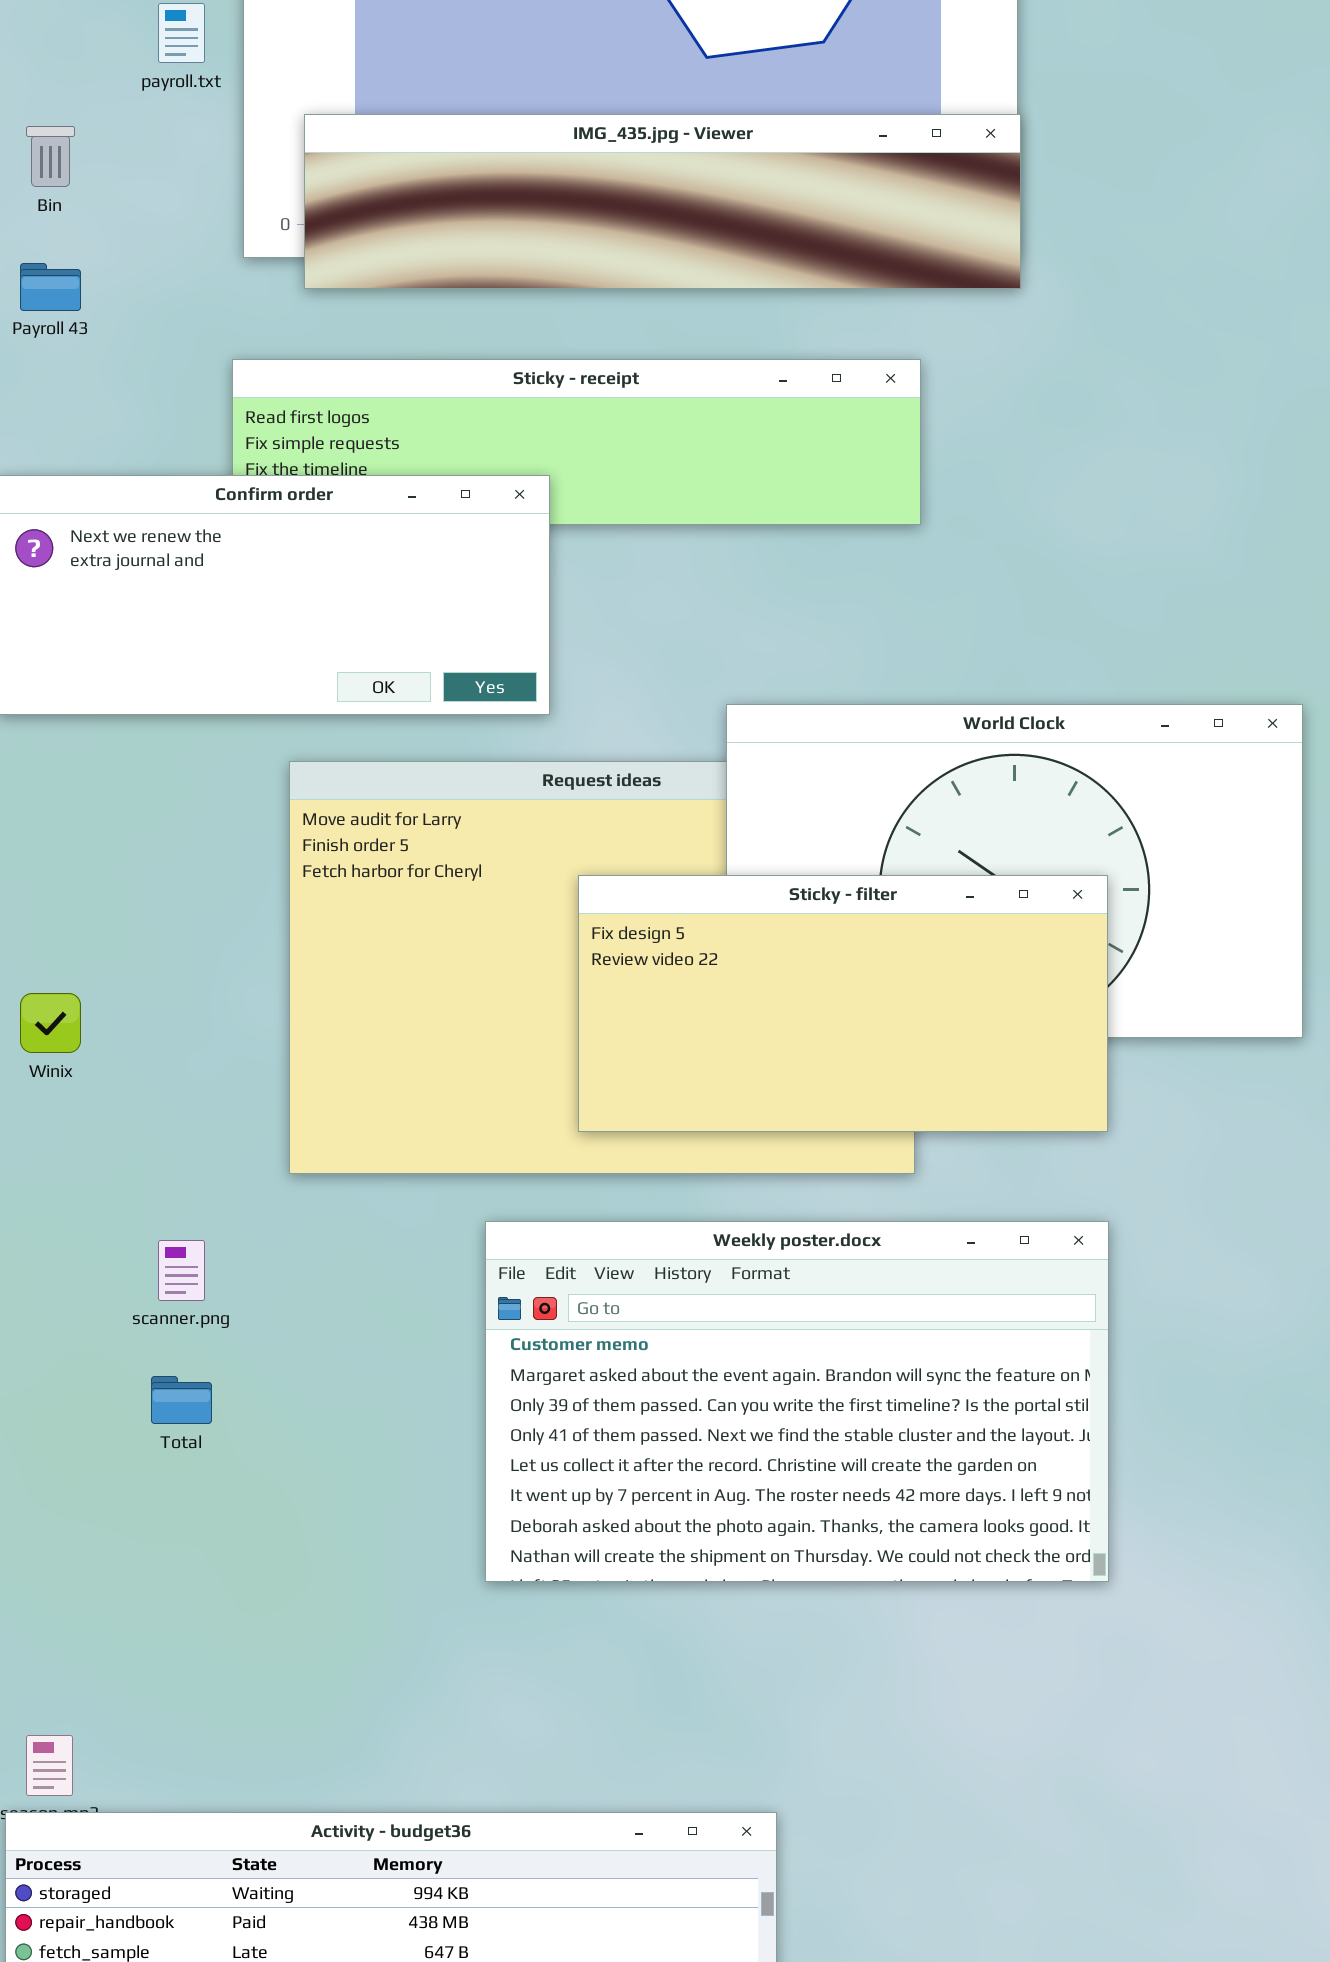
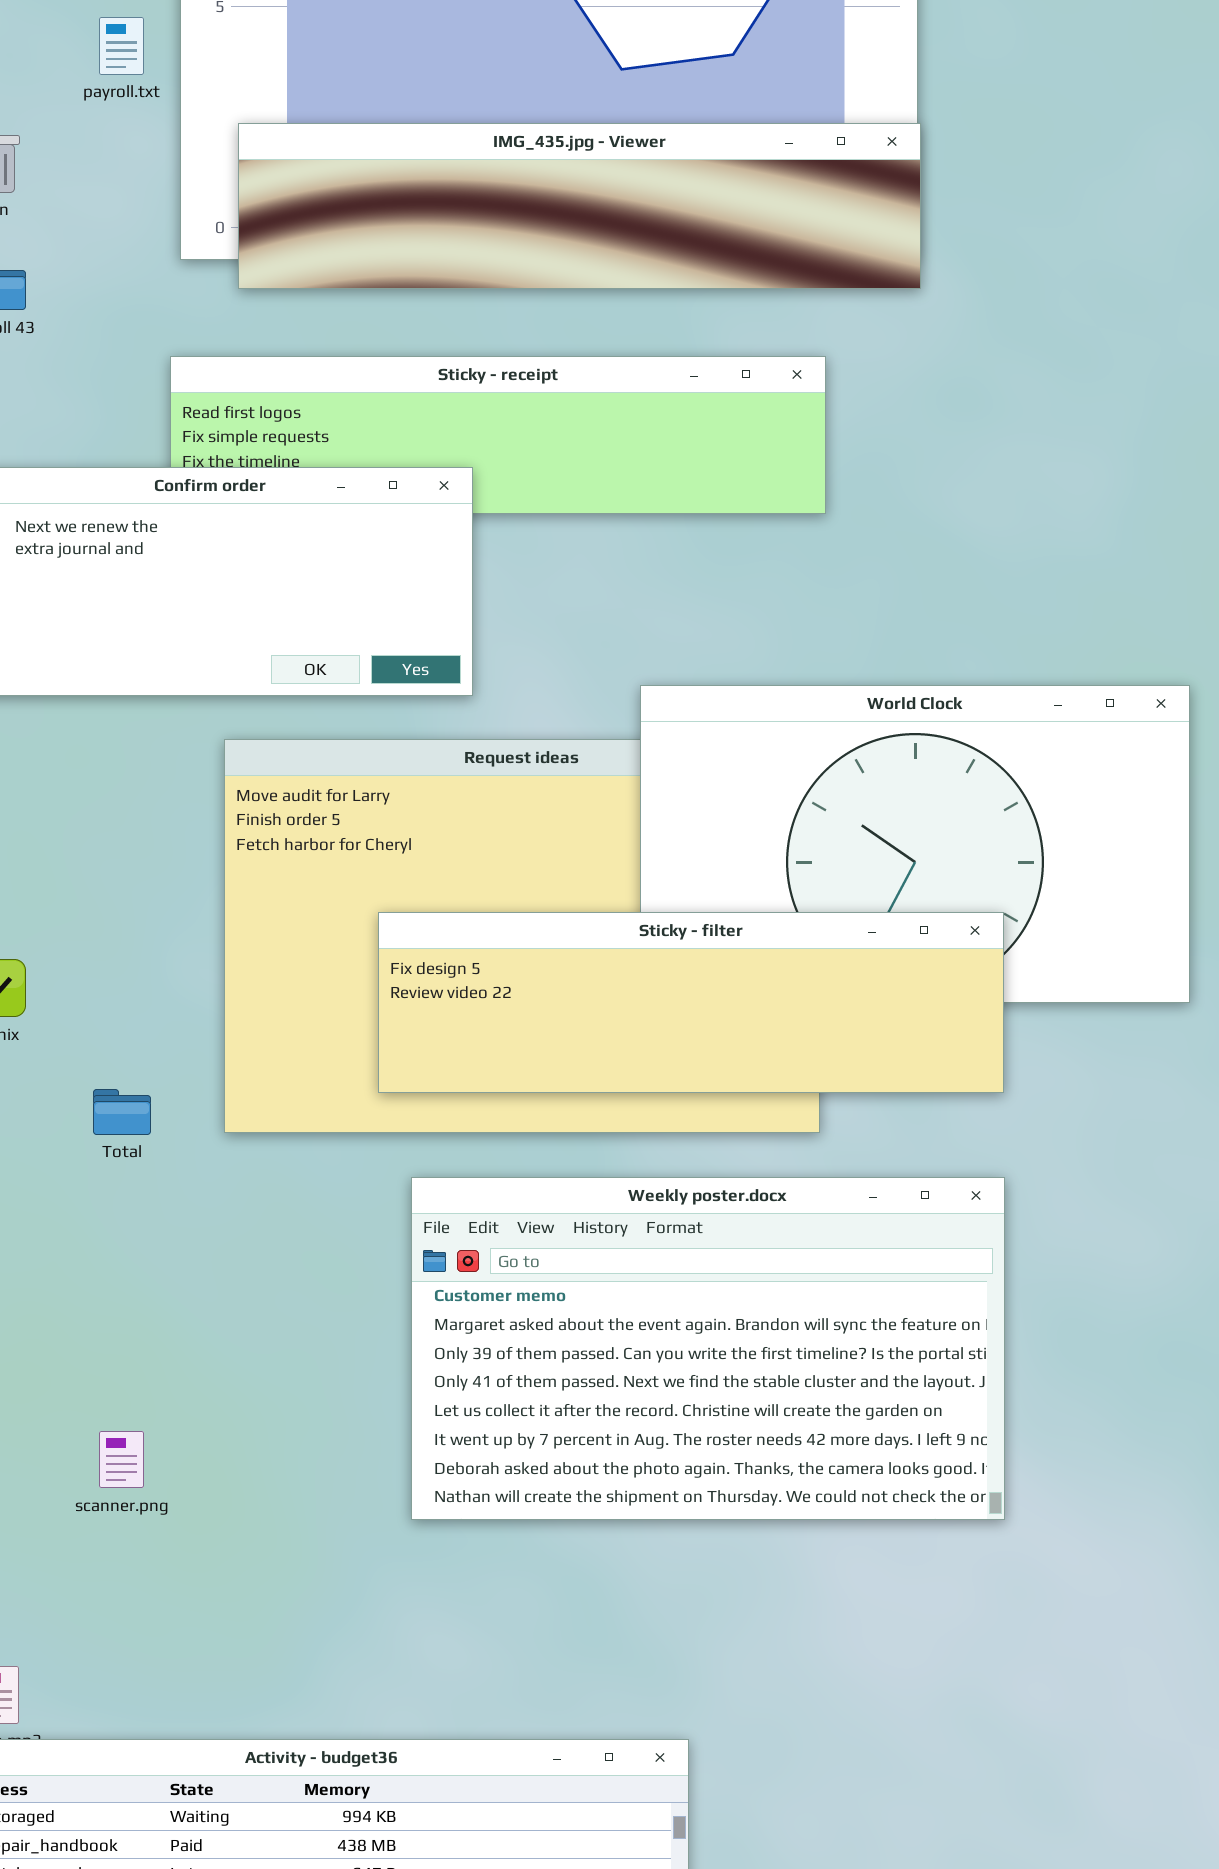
Sticky - filter: [578,875,1108,1132] -> [378,912,1004,1093], resized
scanner.png: [158,1240,205,1301] -> [99,1431,144,1488], moved
Total: [151,1376,212,1424] -> [93,1089,151,1135], moved

